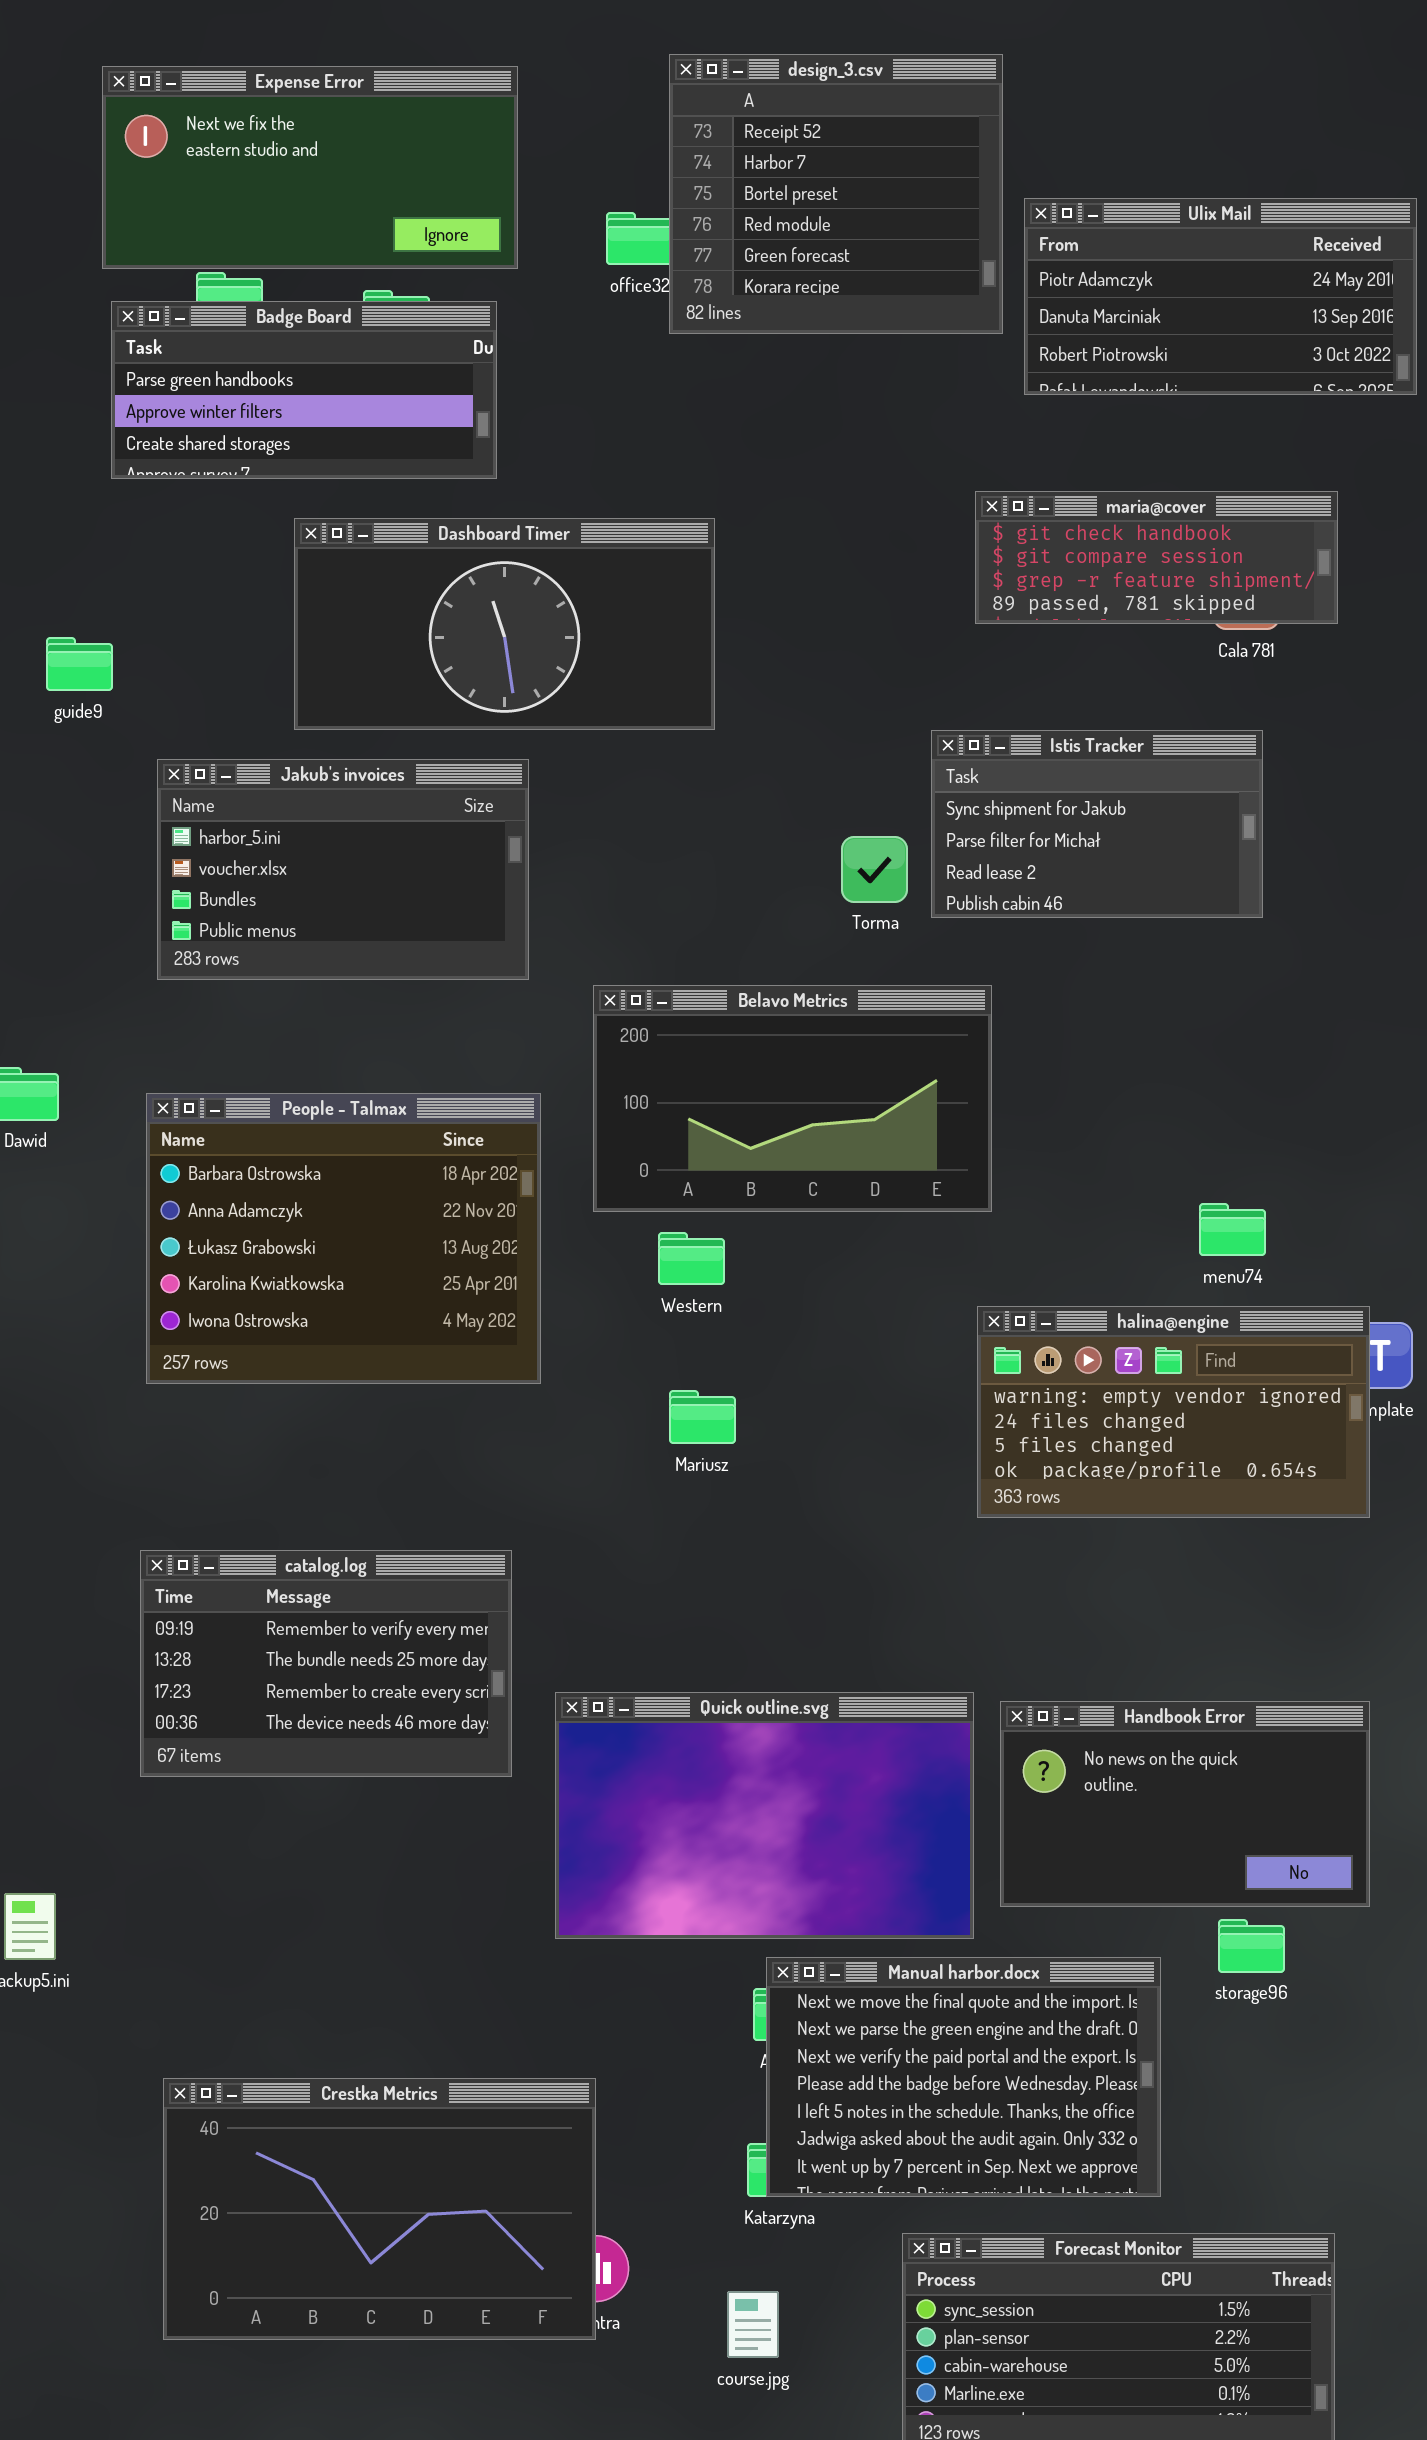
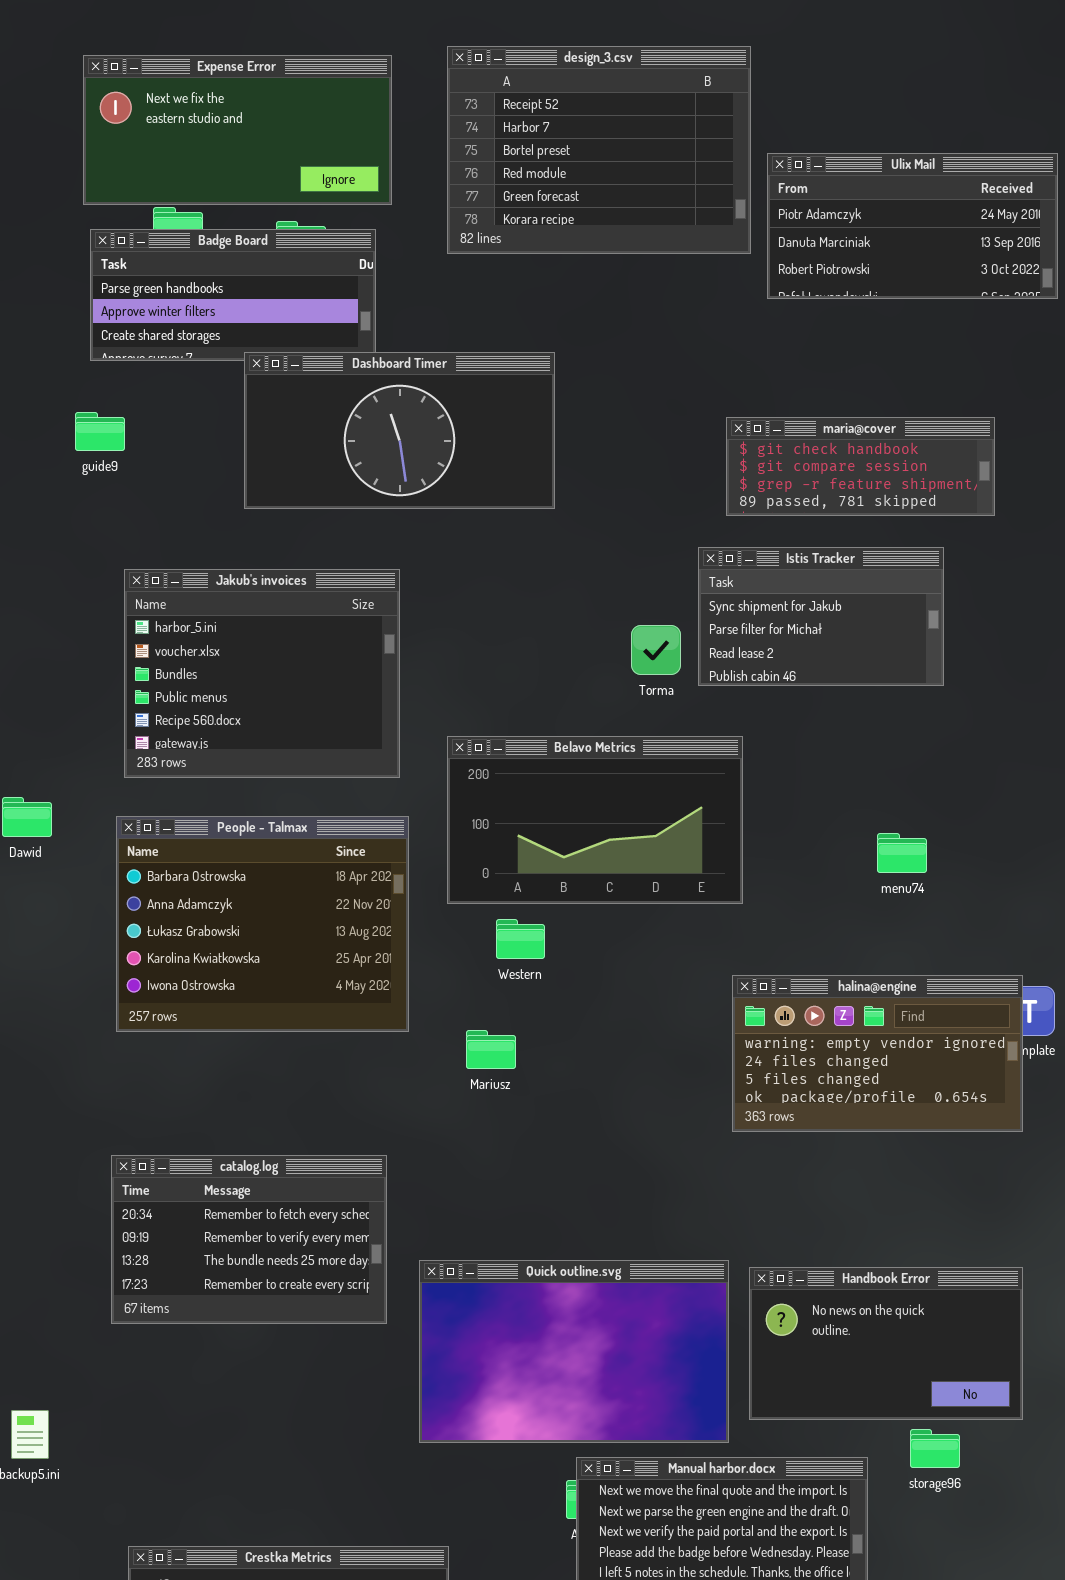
design_3.csv: [669,54,1003,334] -> [447,46,751,254], resized
maria@cover: [975,491,1338,624] -> [726,417,995,516], moved
Dashboard Timer: [294,518,715,730] -> [244,352,555,509], moved
guide9: [46,637,113,691] -> [75,412,125,451], moved
Jakub's invoices: [157,759,529,980] -> [124,569,400,778], resized
menu74: [1199,1203,1266,1256] -> [877,833,927,873], moved
Mariusz: [669,1390,736,1444] -> [466,1030,516,1069], moved
catalog.log: [140,1550,512,1777] -> [111,1155,387,1324], scrolled up 1 row

